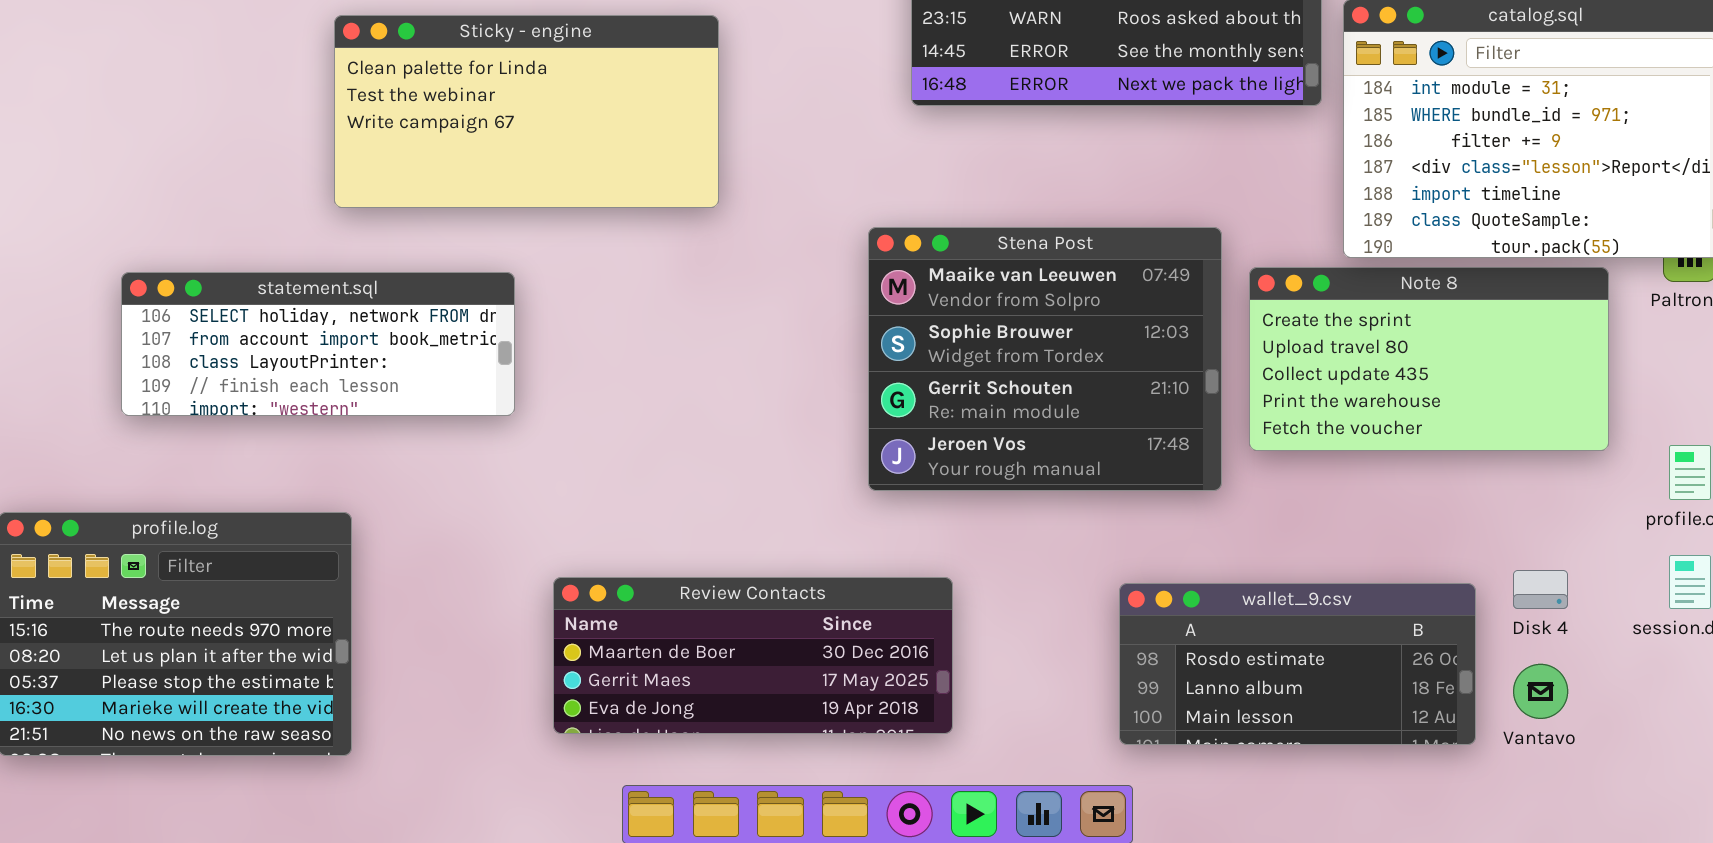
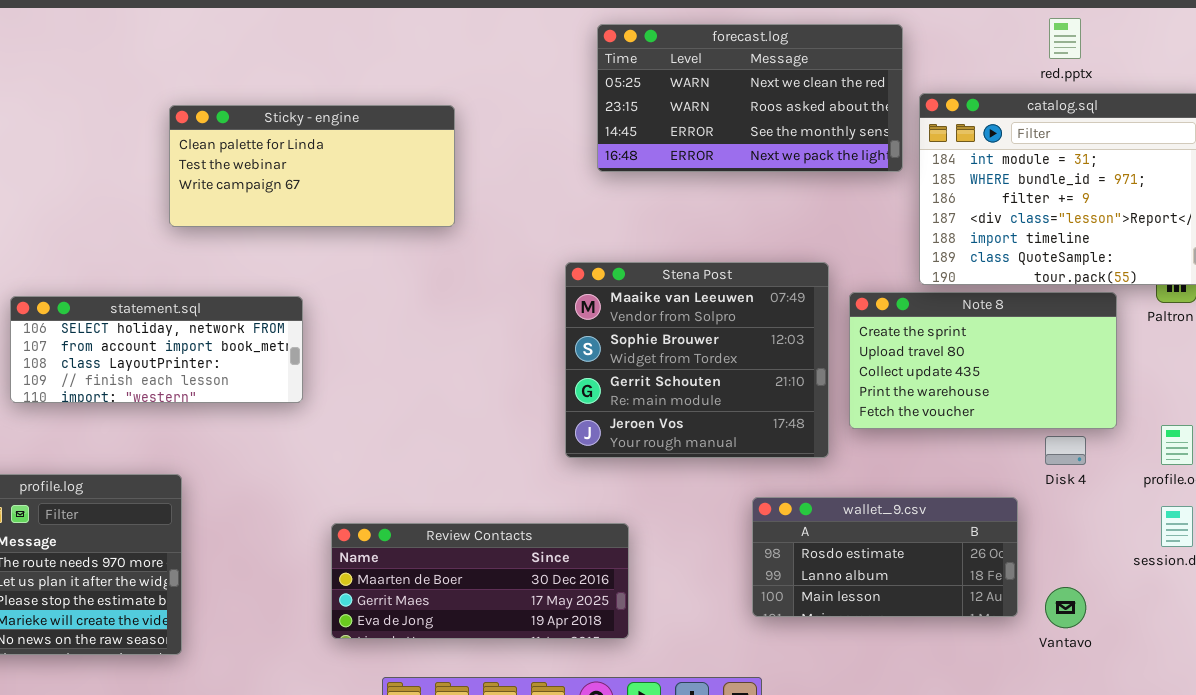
Sticky - engine: [334,15,719,208] -> [169,105,455,227], resized
Disk 4: [1513,570,1568,609] -> [1045,436,1086,465], moved
wallet_9.csv: [1119,583,1476,745] -> [752,497,1018,617], moved

